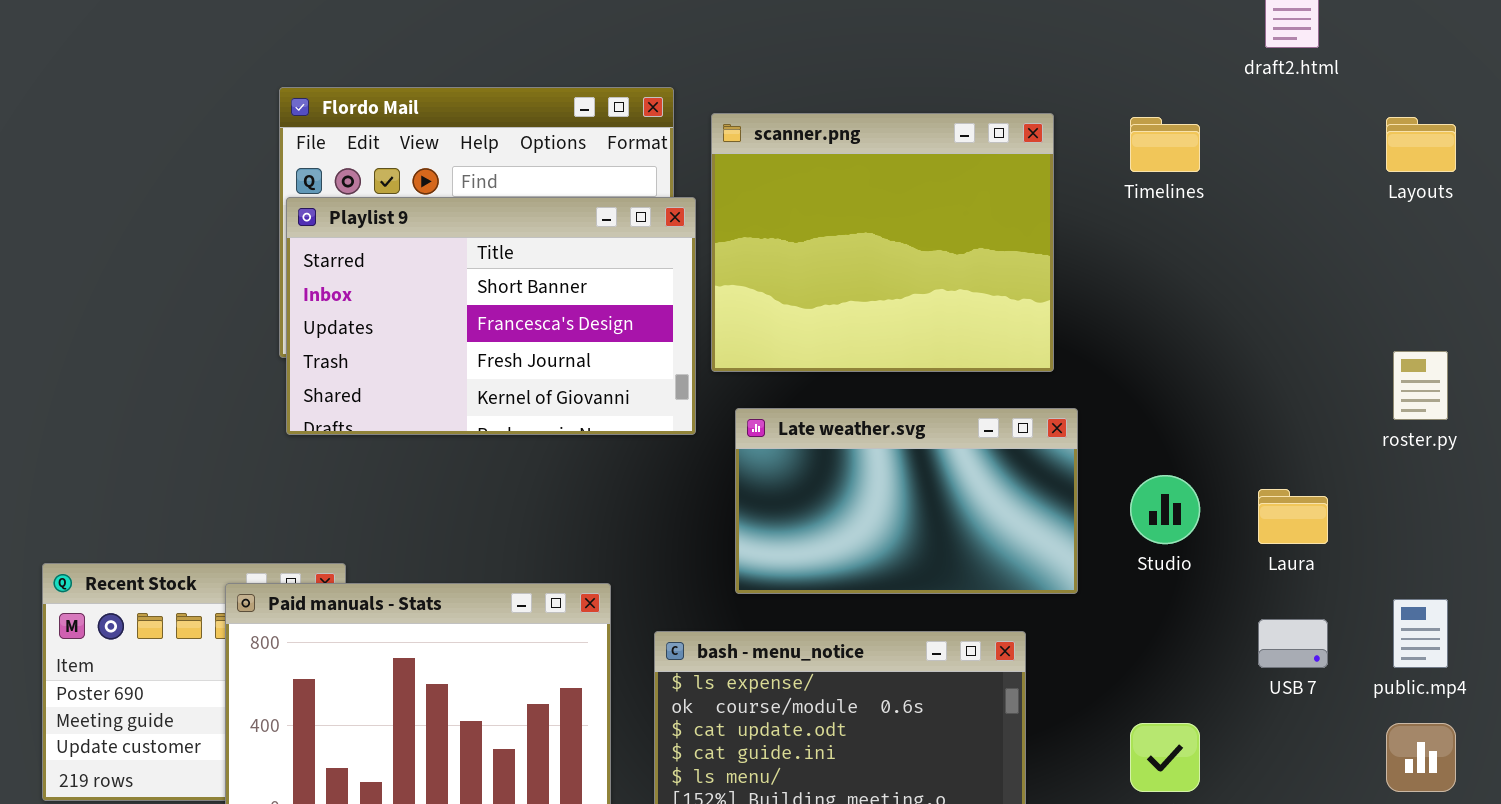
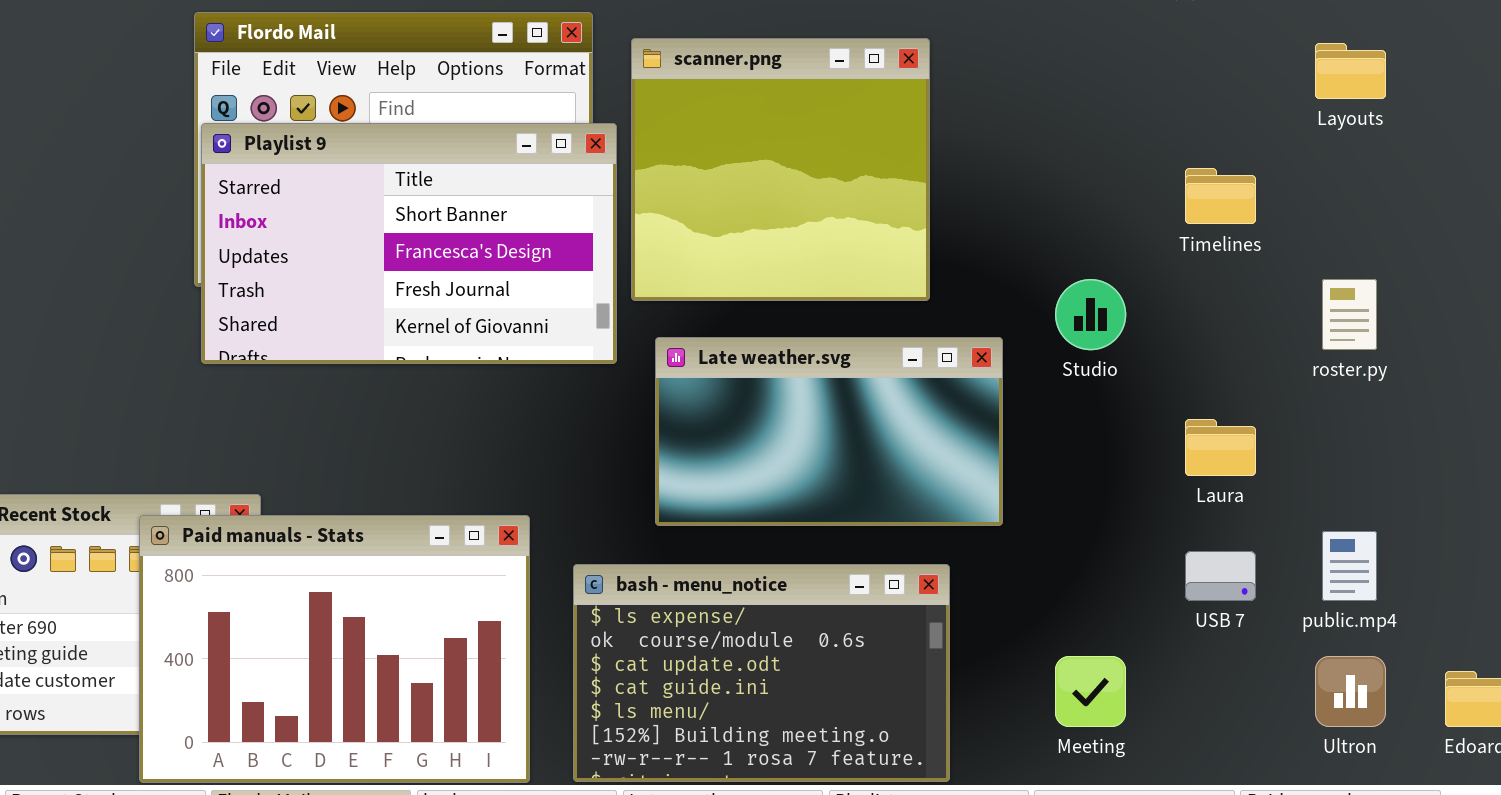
scanner.png: [711,113,1054,372] -> [631,38,930,301], resized
Timelines: [1130,117,1200,172] -> [1185,168,1256,224], moved
Studio: [1130,475,1200,544] -> [1055,279,1126,350], moved

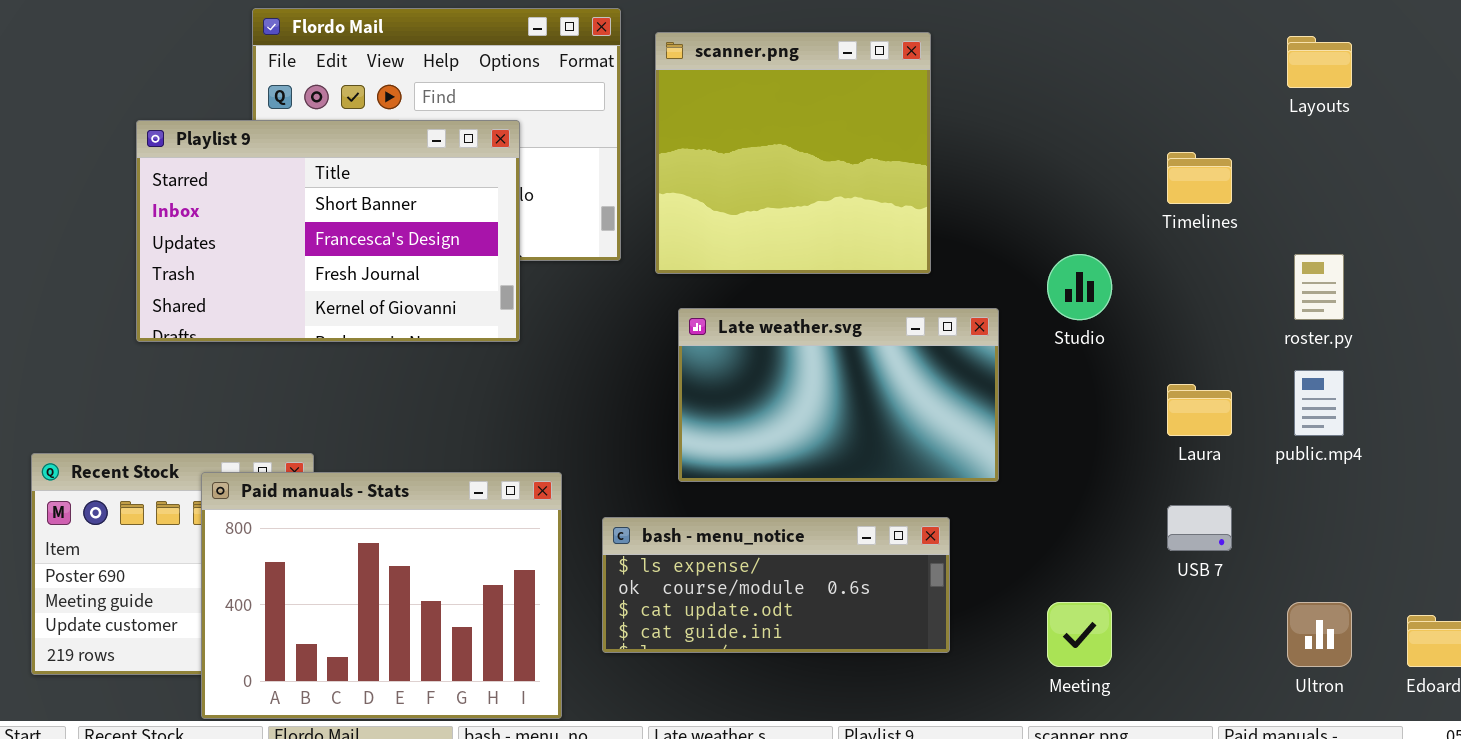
Playlist 9: [201,123,617,364] -> [136,120,520,342], moved
public.mp4: [1322,531,1377,601] -> [1294,370,1344,436], moved
bash - menu_notice: [573,564,950,782] -> [602,517,950,653], resized

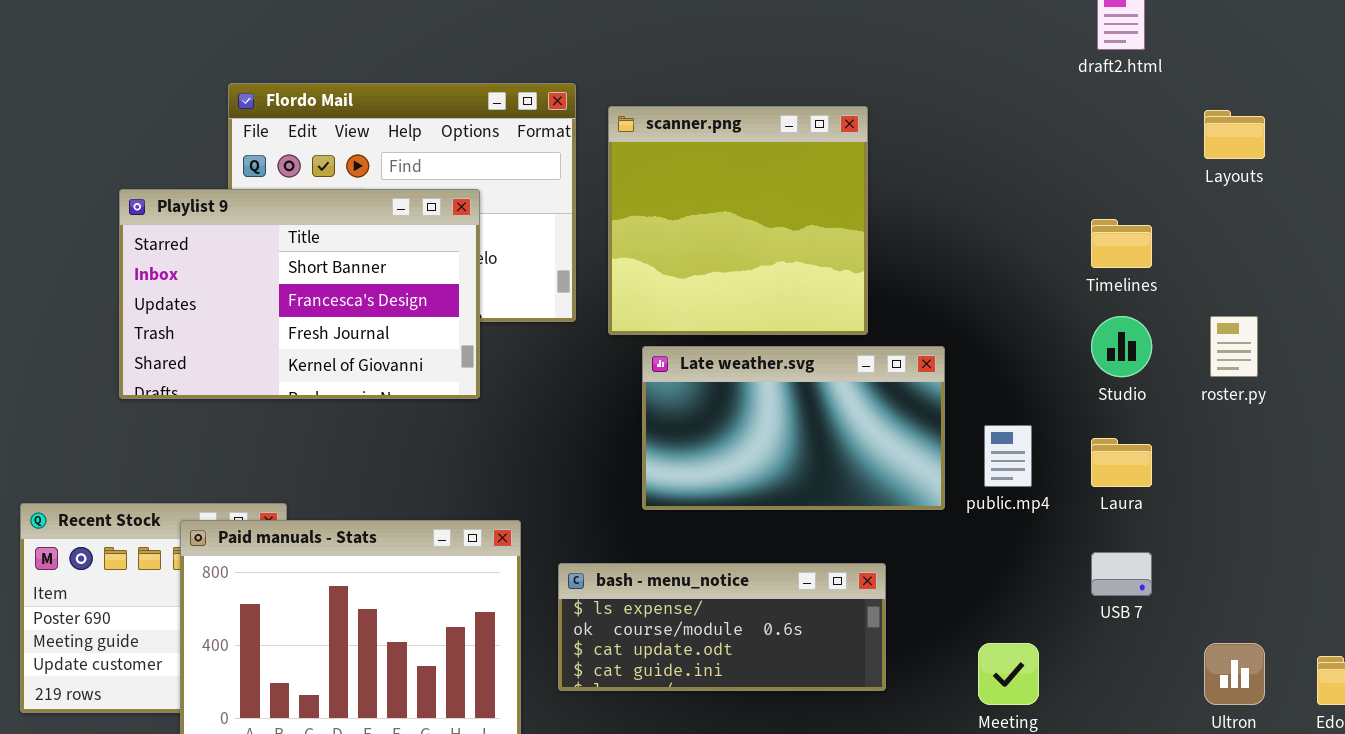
Studio: [1047,254,1112,320] -> [1091,316,1152,377], moved
Late weather.svg: [678,308,999,482] -> [642,346,945,510], moved
public.mp4: [1294,370,1344,436] -> [984,425,1032,487], moved

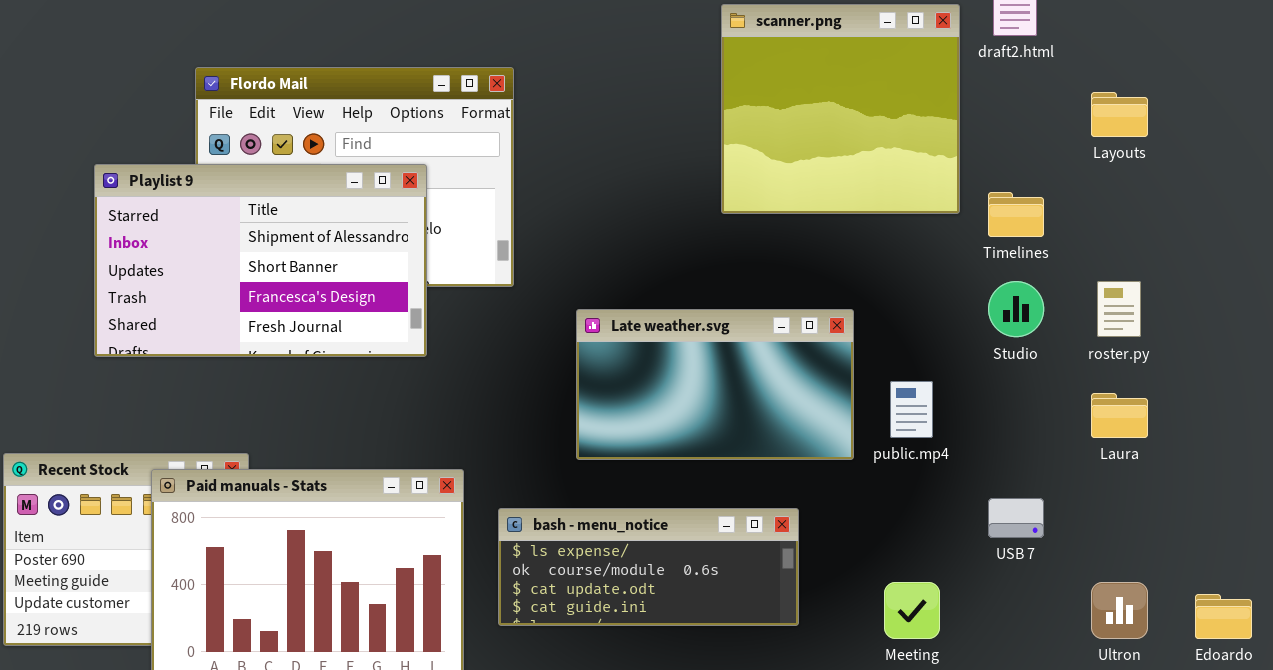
scanner.png: [608,106,868,335] -> [721,4,960,214], moved
Playlist 9: [119,189,480,399] -> [94,164,427,357], scrolled up 1 row
Laura: [1091,438,1152,487] -> [1091,393,1148,438], moved

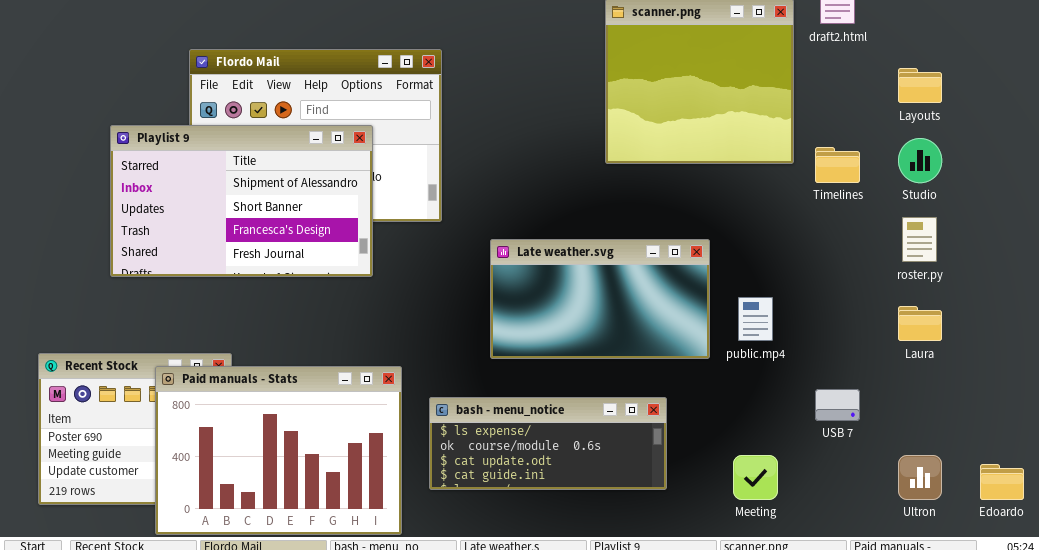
Studio: [988,281,1044,337] -> [898,138,942,183], moved

